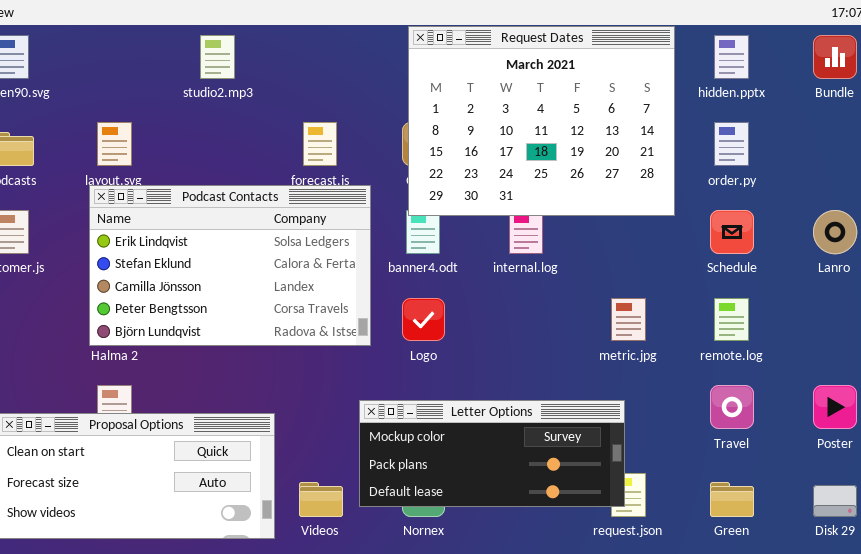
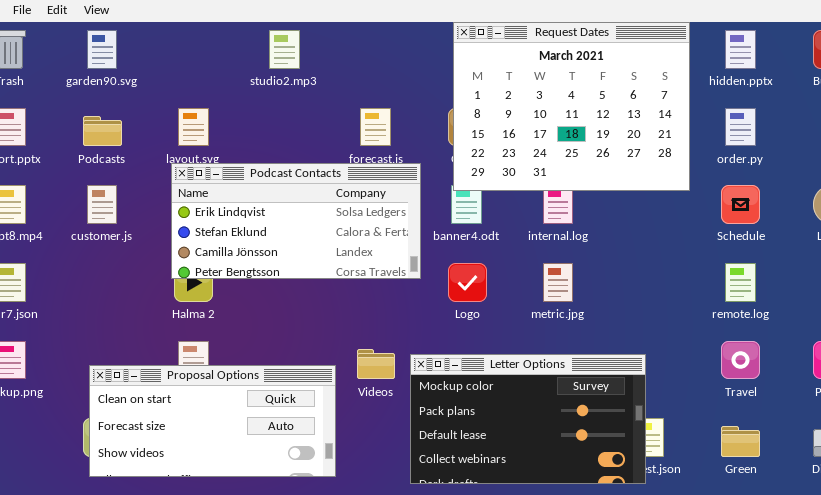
Podcast Contacts: [89,185,371,346] -> [171,163,421,279], resized
metric.jpg: [611,298,646,341] -> [543,263,573,302], moved
Letter Options: [359,400,625,507] -> [410,354,646,484], resized
Videos: [299,482,343,517] -> [357,349,395,379], moved

